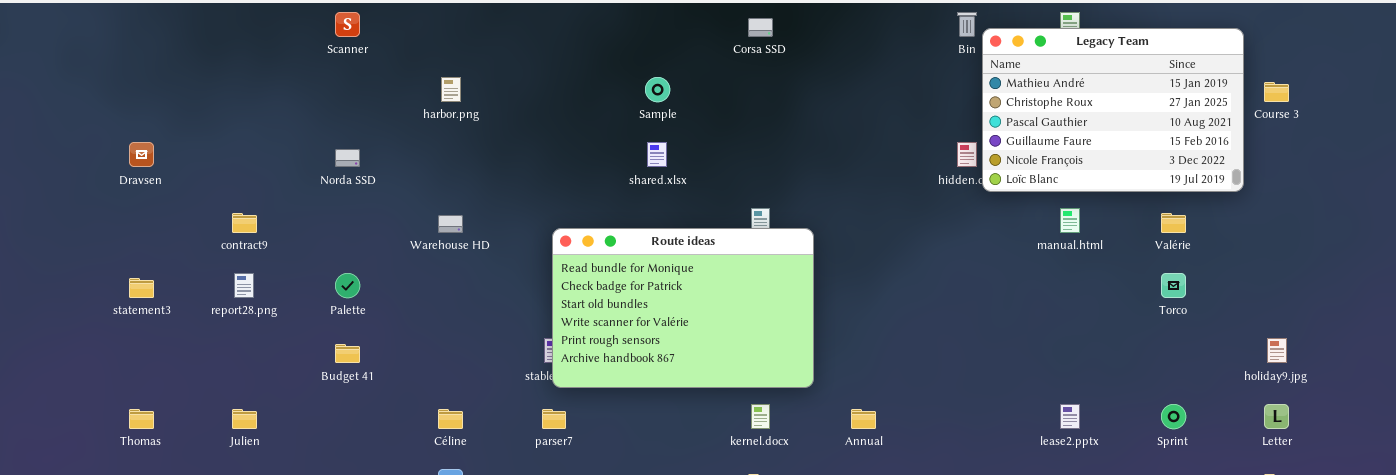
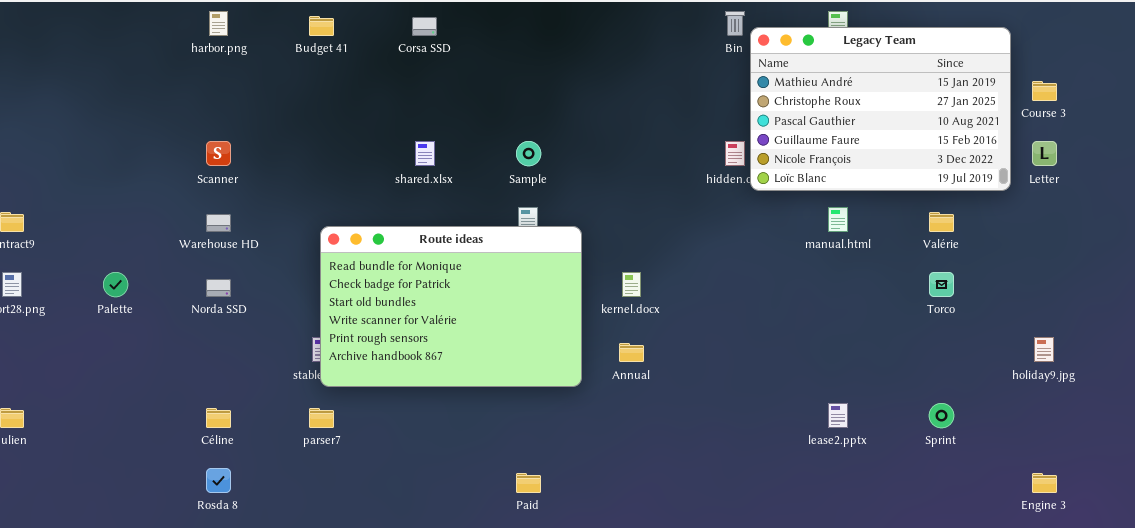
Scanner: [335,12,360,37] -> [206,141,231,166], moved
Corsa SSD: [748,18,773,37] -> [412,17,437,36], moved
harbor.png: [441,77,461,102] -> [209,11,228,36], moved
Sample: [645,77,670,102] -> [516,141,541,166], moved
Norda SSD: [335,149,360,167] -> [206,279,231,297], moved
Budget 41: [335,344,360,363] -> [309,16,334,36], moved
kernel.docx: [751,404,770,429] -> [622,272,641,297], moved
Letter: [1264,404,1289,429] -> [1032,141,1057,166], moved
Annual: [851,409,876,429] -> [619,343,644,362], moved

